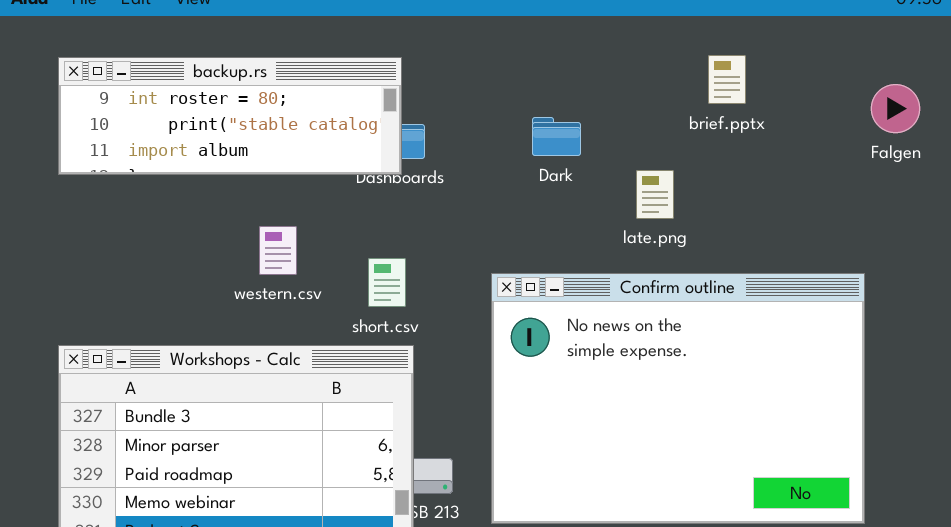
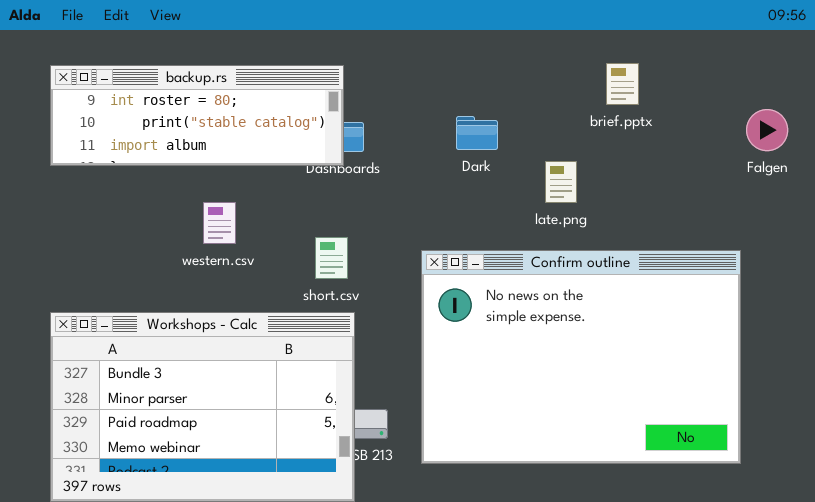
Falgen: [871,84,920,133] -> [746,109,788,151], moved
western.csv: [259,226,297,275] -> [203,202,236,244], moved

